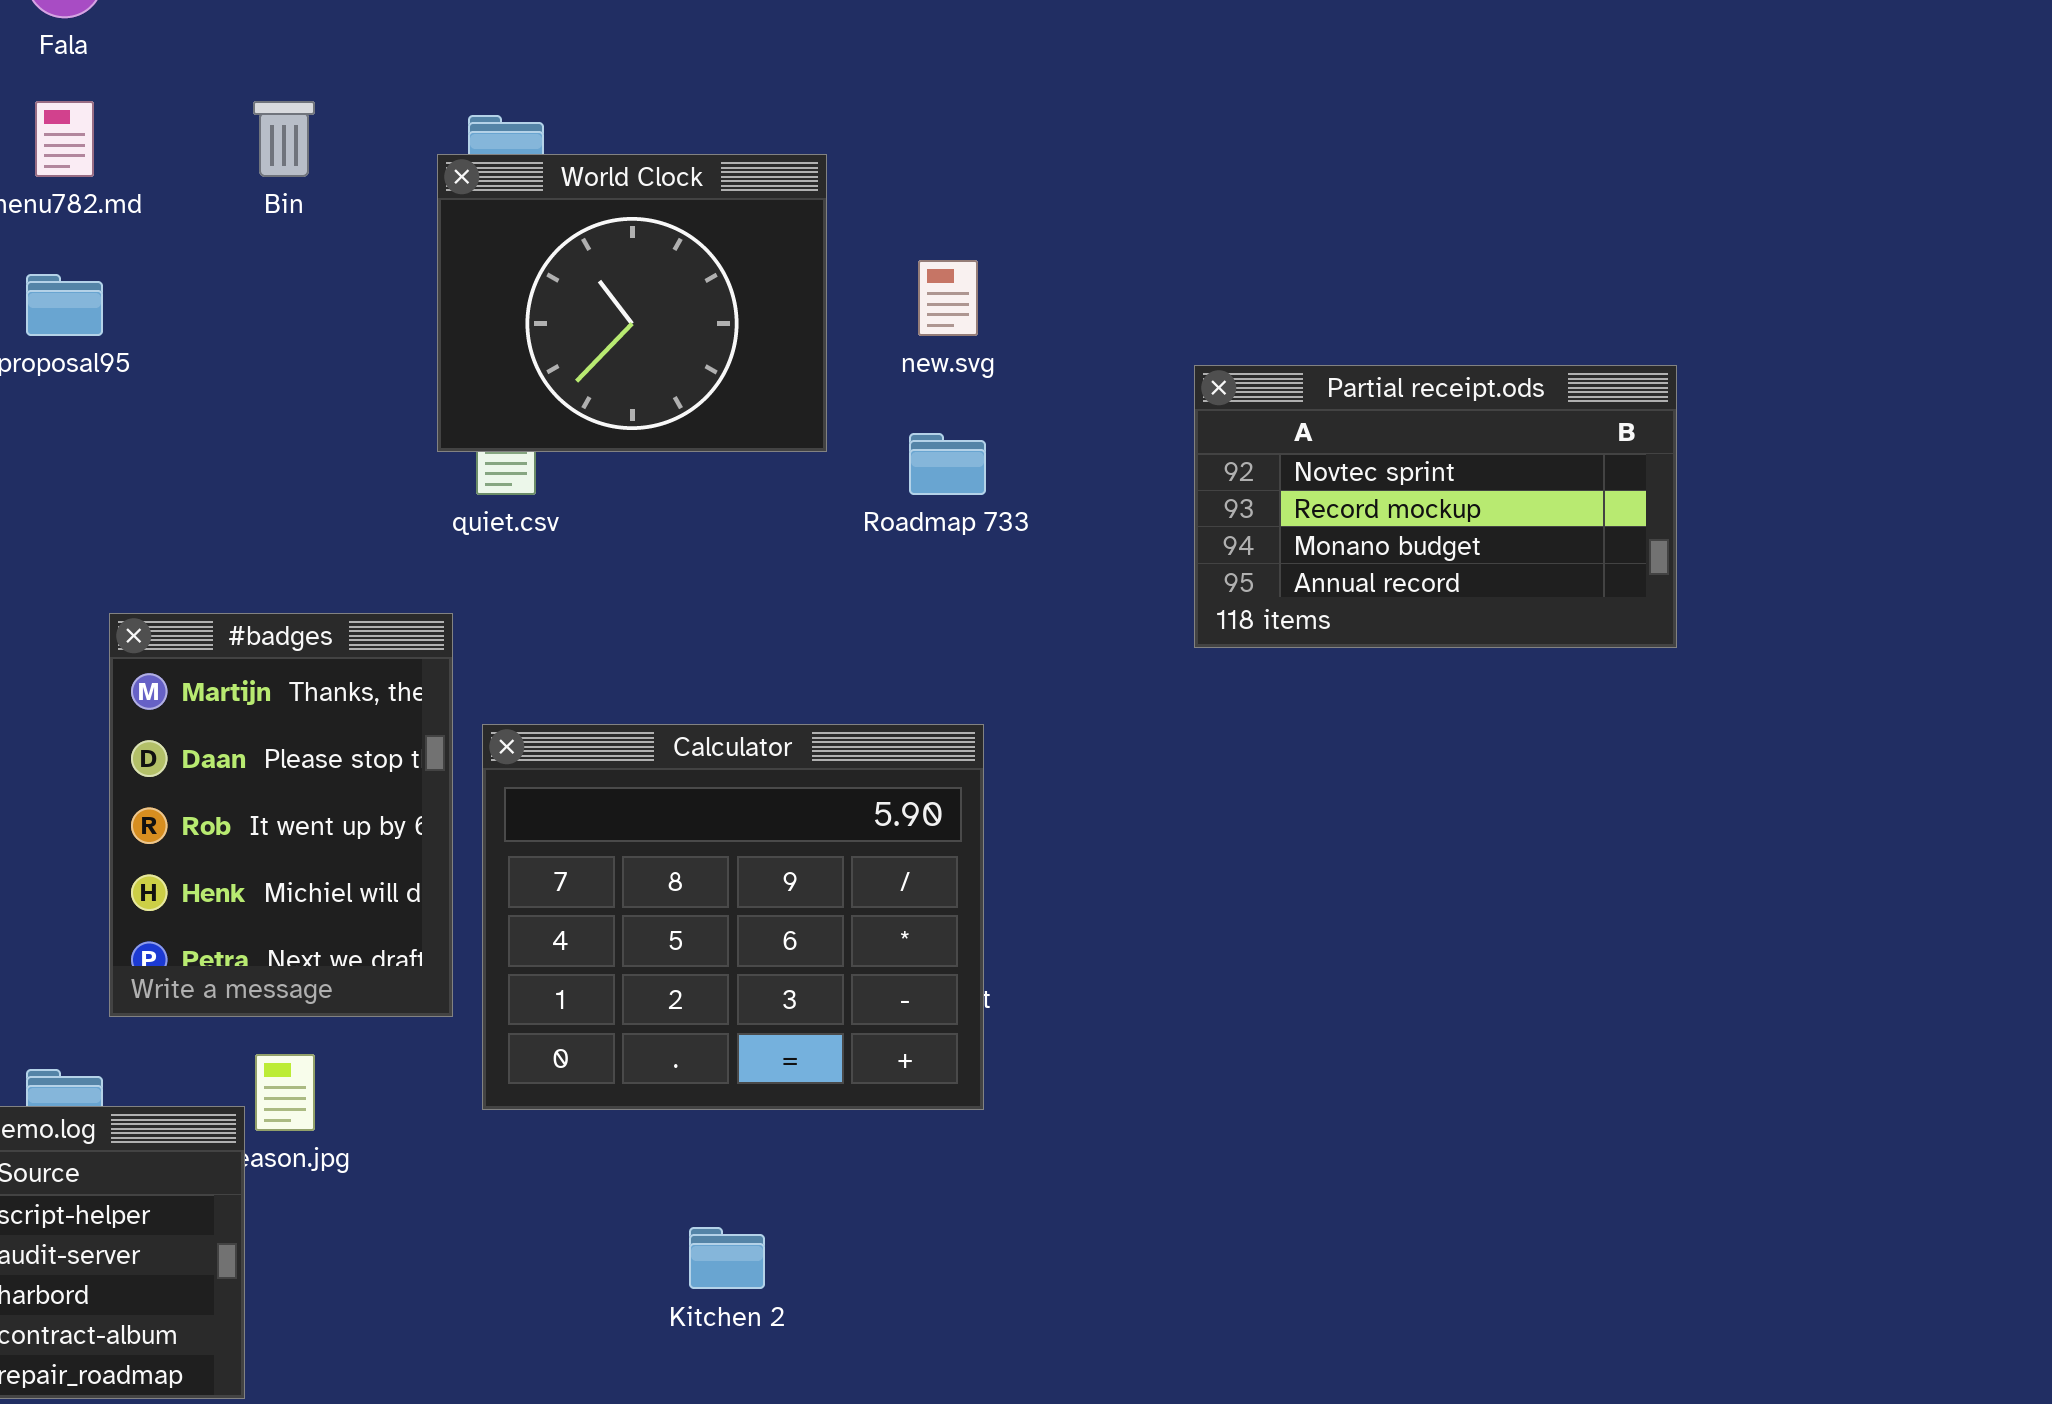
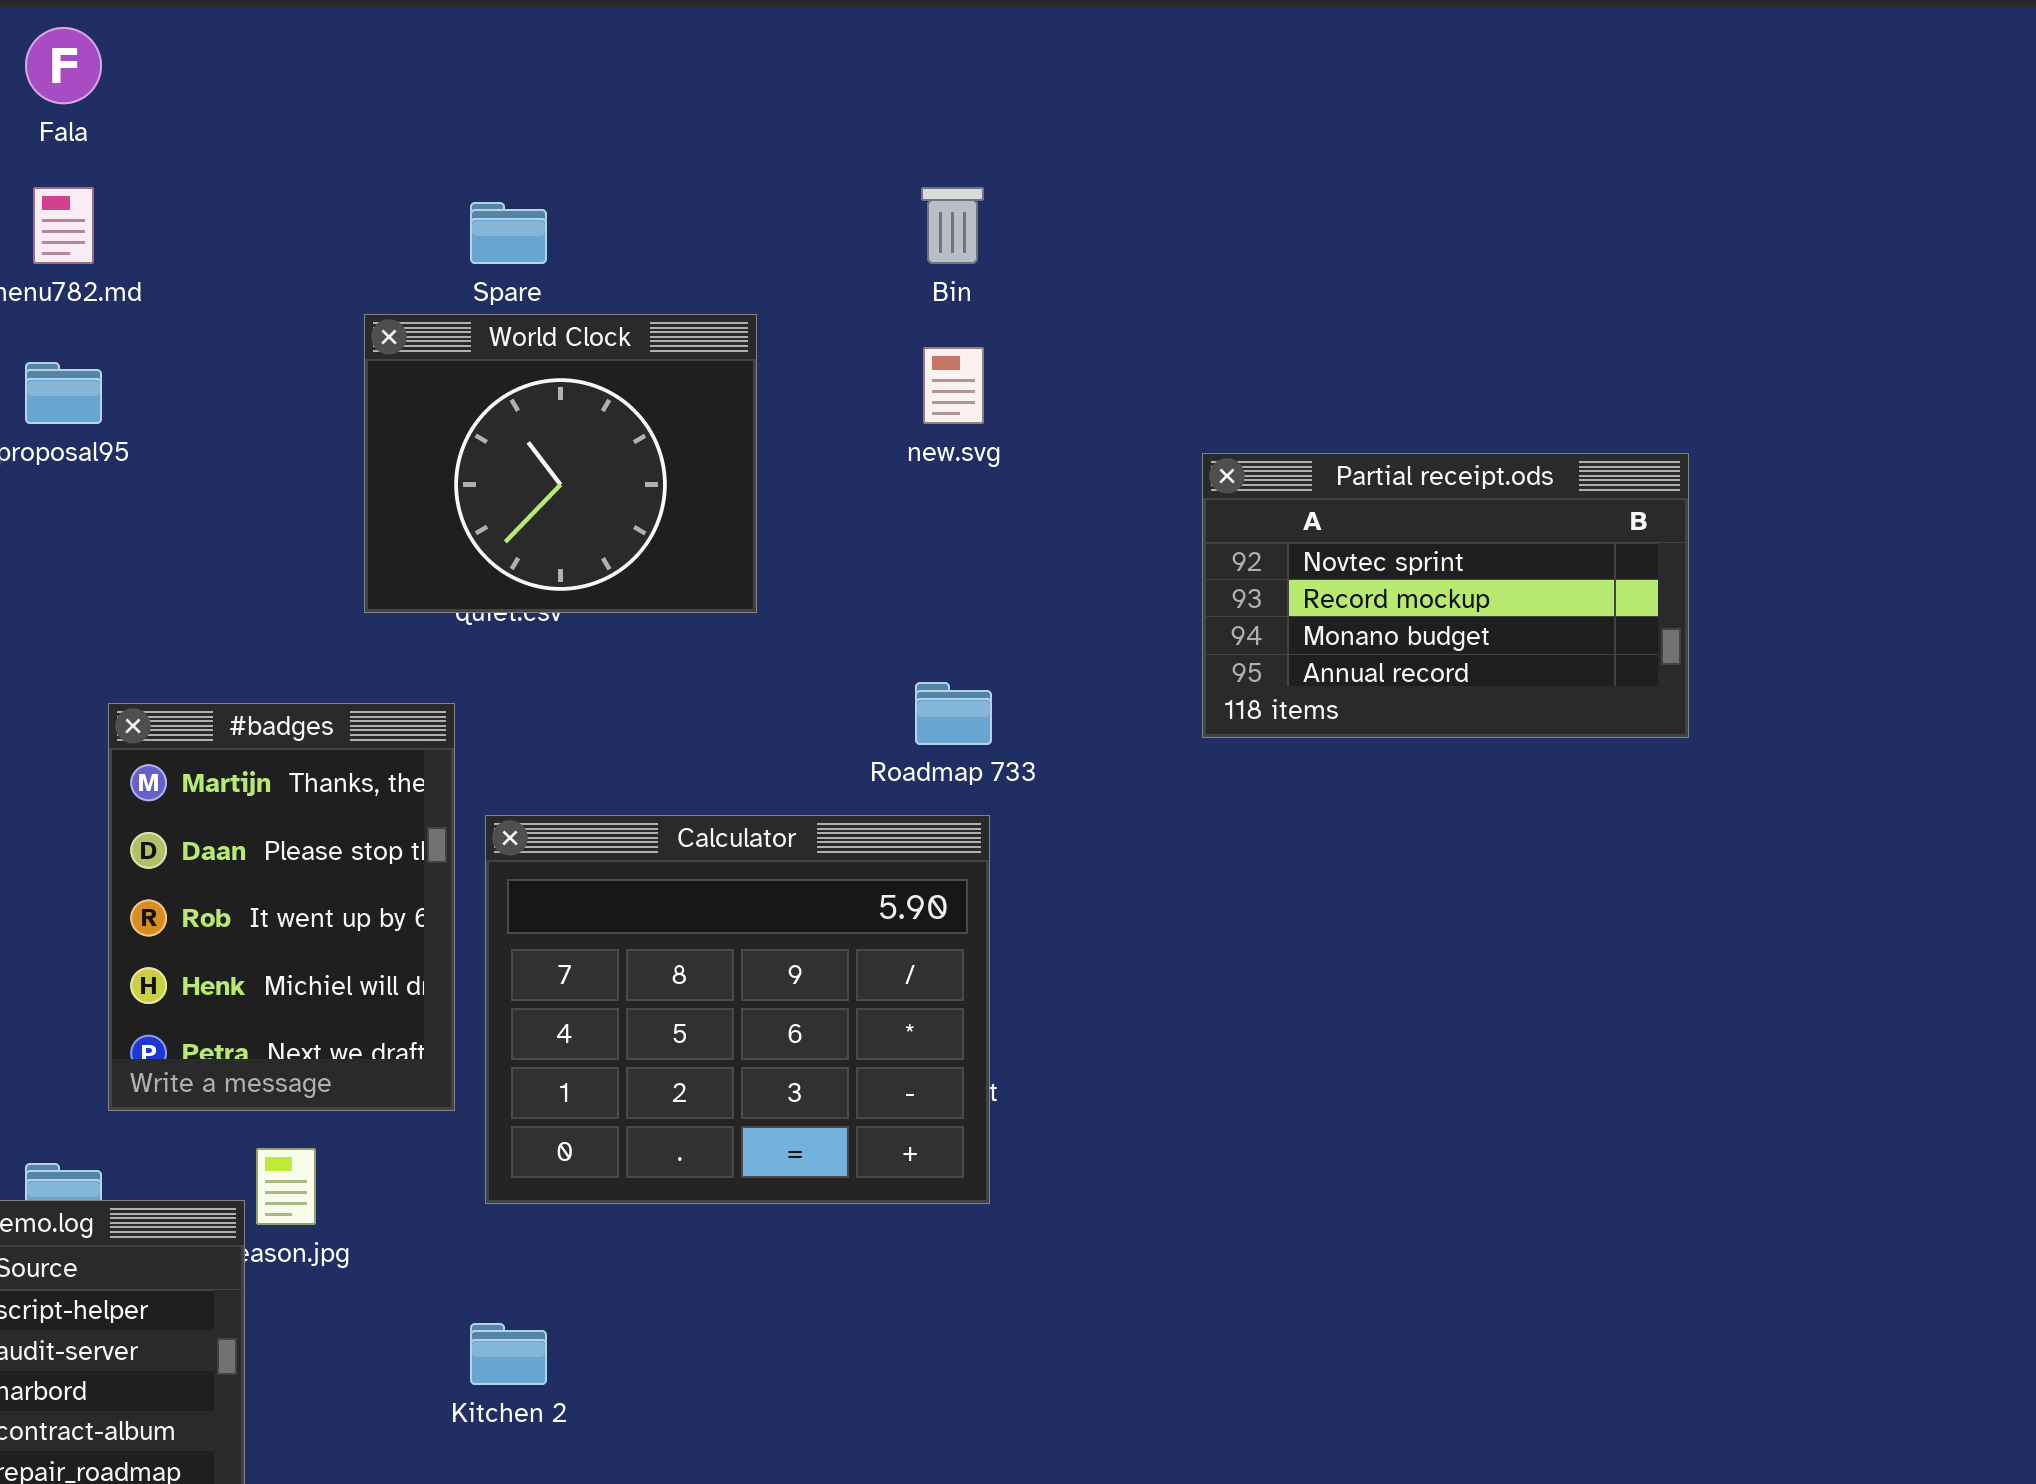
Bin: [253,101,315,177] -> [921,187,984,264], moved
World Clock: [437,154,827,452] -> [364,314,757,613], moved
Roadmap 733: [909,433,986,495] -> [915,682,992,745], moved
Kitchen 2: [689,1227,765,1289] -> [470,1323,547,1385], moved

